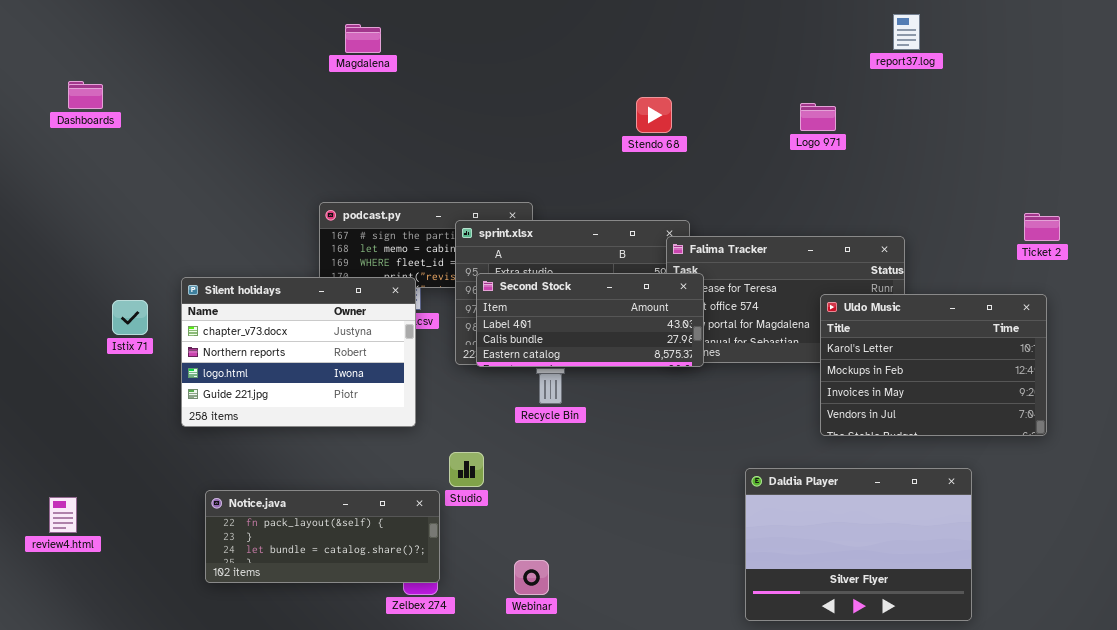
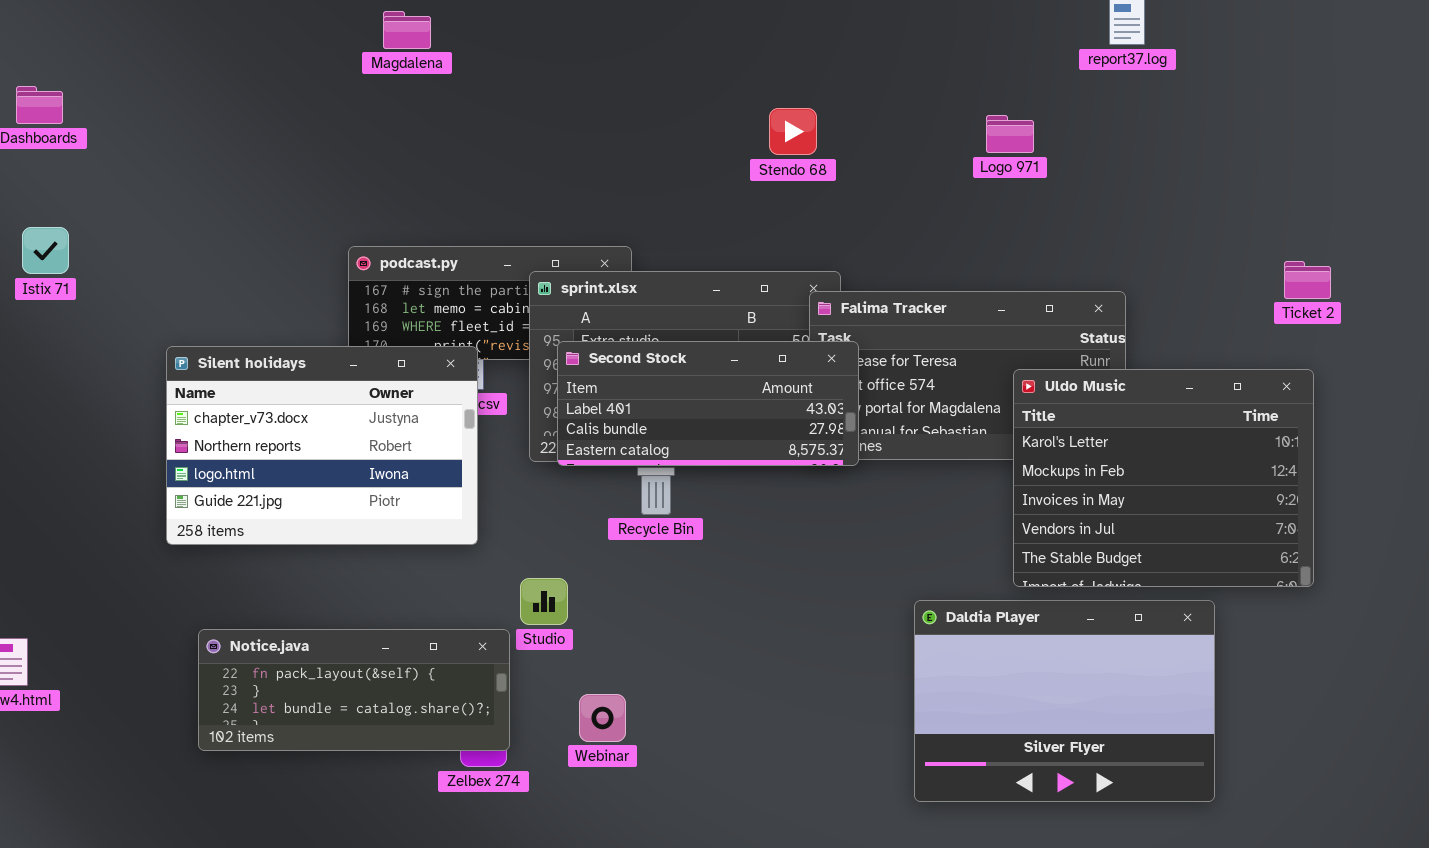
Uldo Music: [820,294,1047,436] -> [1013,369,1314,587], resized
Istix 71: [112,300,148,335] -> [22,227,69,274], moved
Webinar: [514,560,549,595] -> [579,694,626,742], moved

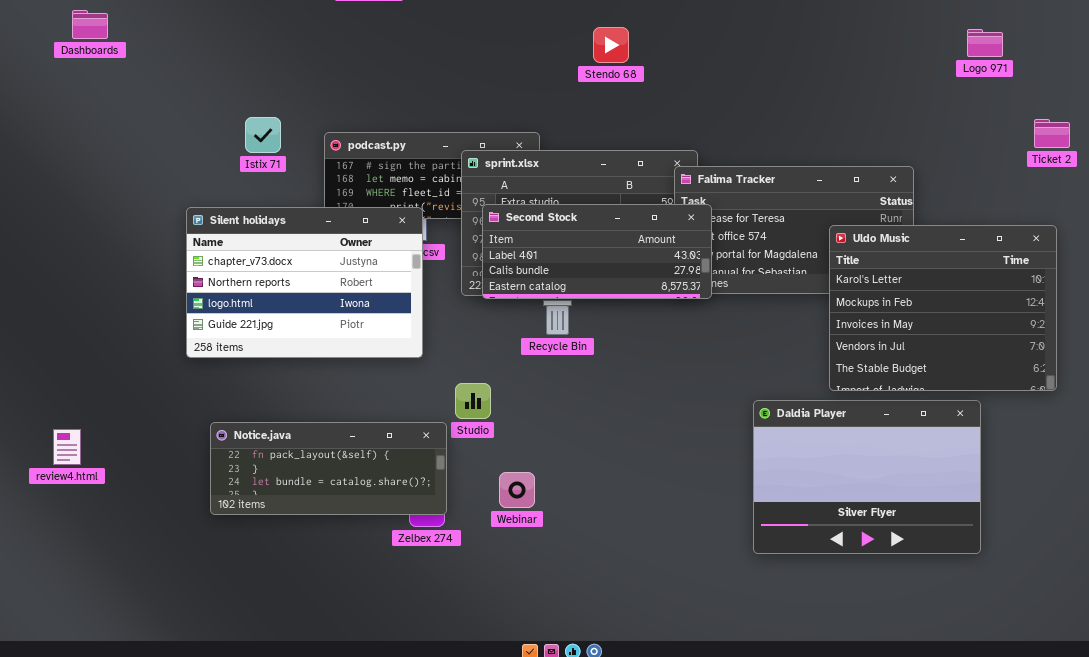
Stendo 68: [769,108,817,155] -> [593,27,629,63], moved
Logo 971: [986,115,1034,153] -> [967,29,1003,57], moved
Istix 71: [22,227,69,274] -> [245,117,281,153], moved
Ticket 2: [1284,261,1331,299] -> [1034,119,1070,148], moved

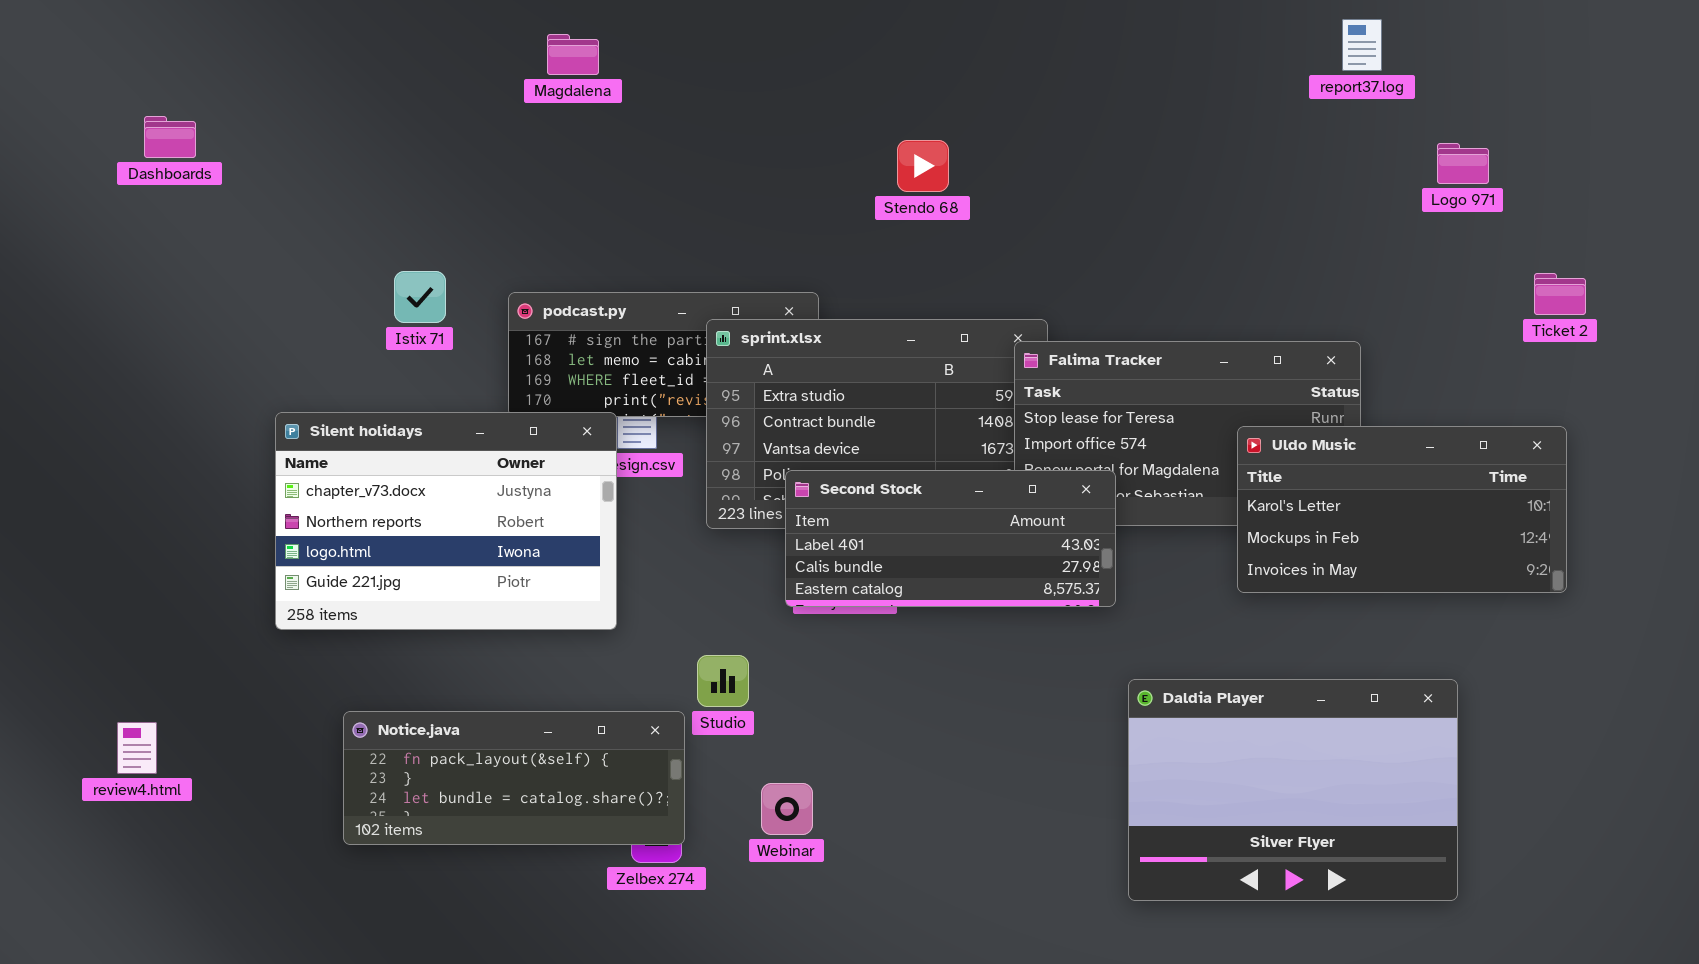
Second Stock: [482,204,712,299] -> [785,470,1116,607], moved
Silent holidays: [186,207,423,358] -> [275,412,617,630], moved
Uldo Music: [829,225,1057,391] -> [1237,426,1567,593], resized

